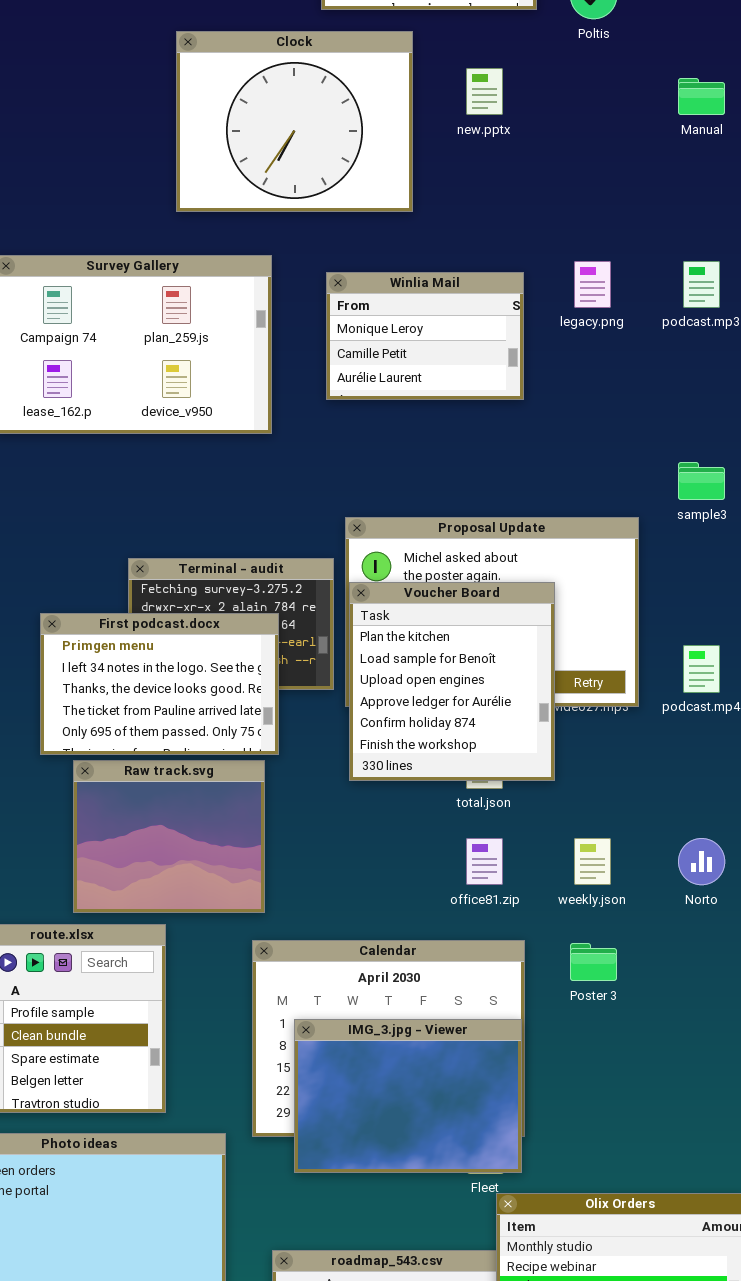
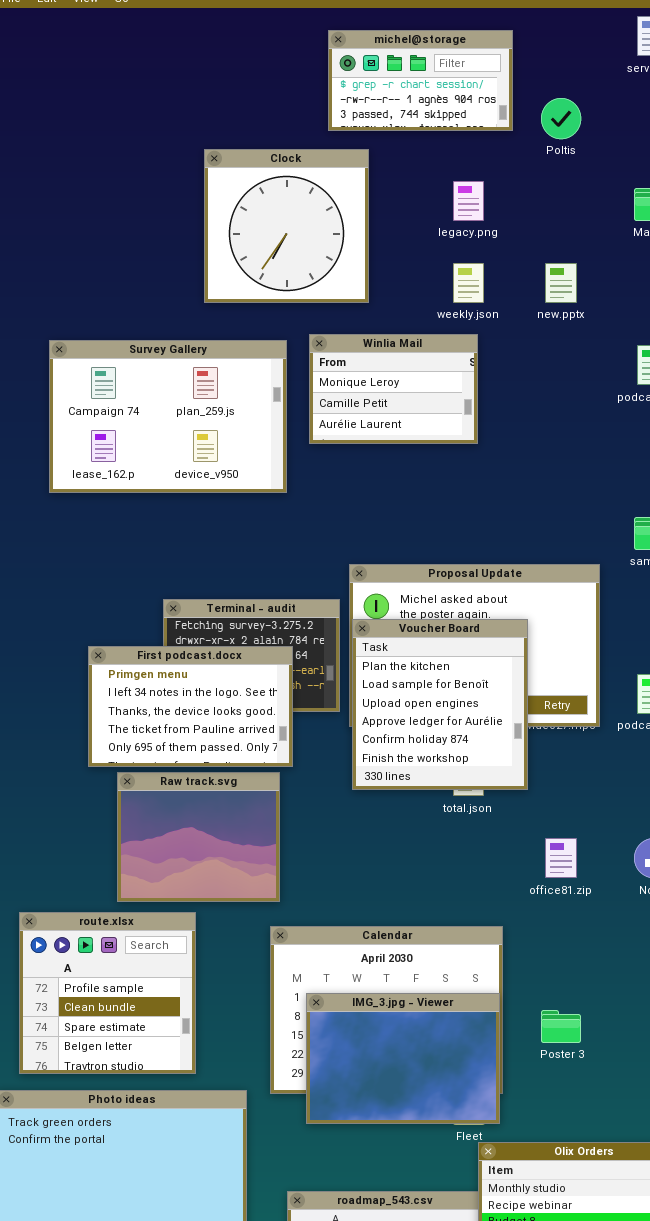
Clock: [176,31,413,212] -> [204,149,369,303], resized
new.pptx: [466,68,503,115] -> [545,263,577,303], moved
legacy.png: [574,261,611,308] -> [453,181,484,221], moved
Winlia Mail: [326,272,524,400] -> [309,334,478,444], moved
office81.zip: [466,838,503,885] -> [545,838,577,878], moved
weekly.json: [574,838,611,885] -> [453,263,484,303], moved
Poster 3: [570,943,617,981] -> [541,1010,581,1043], moved

